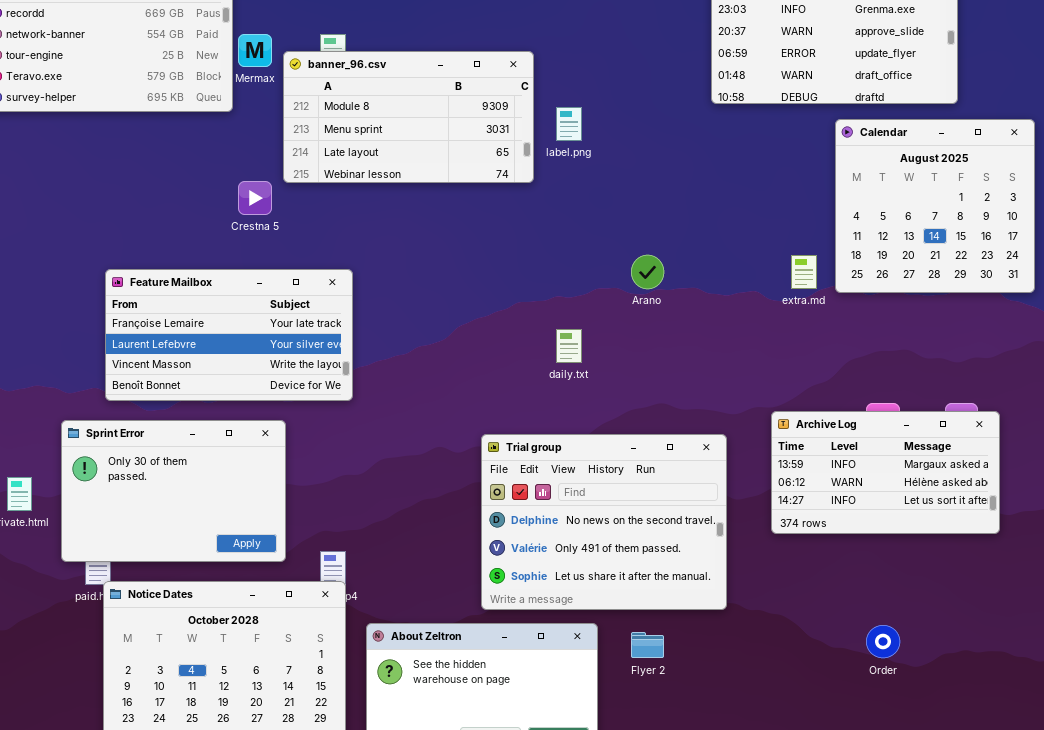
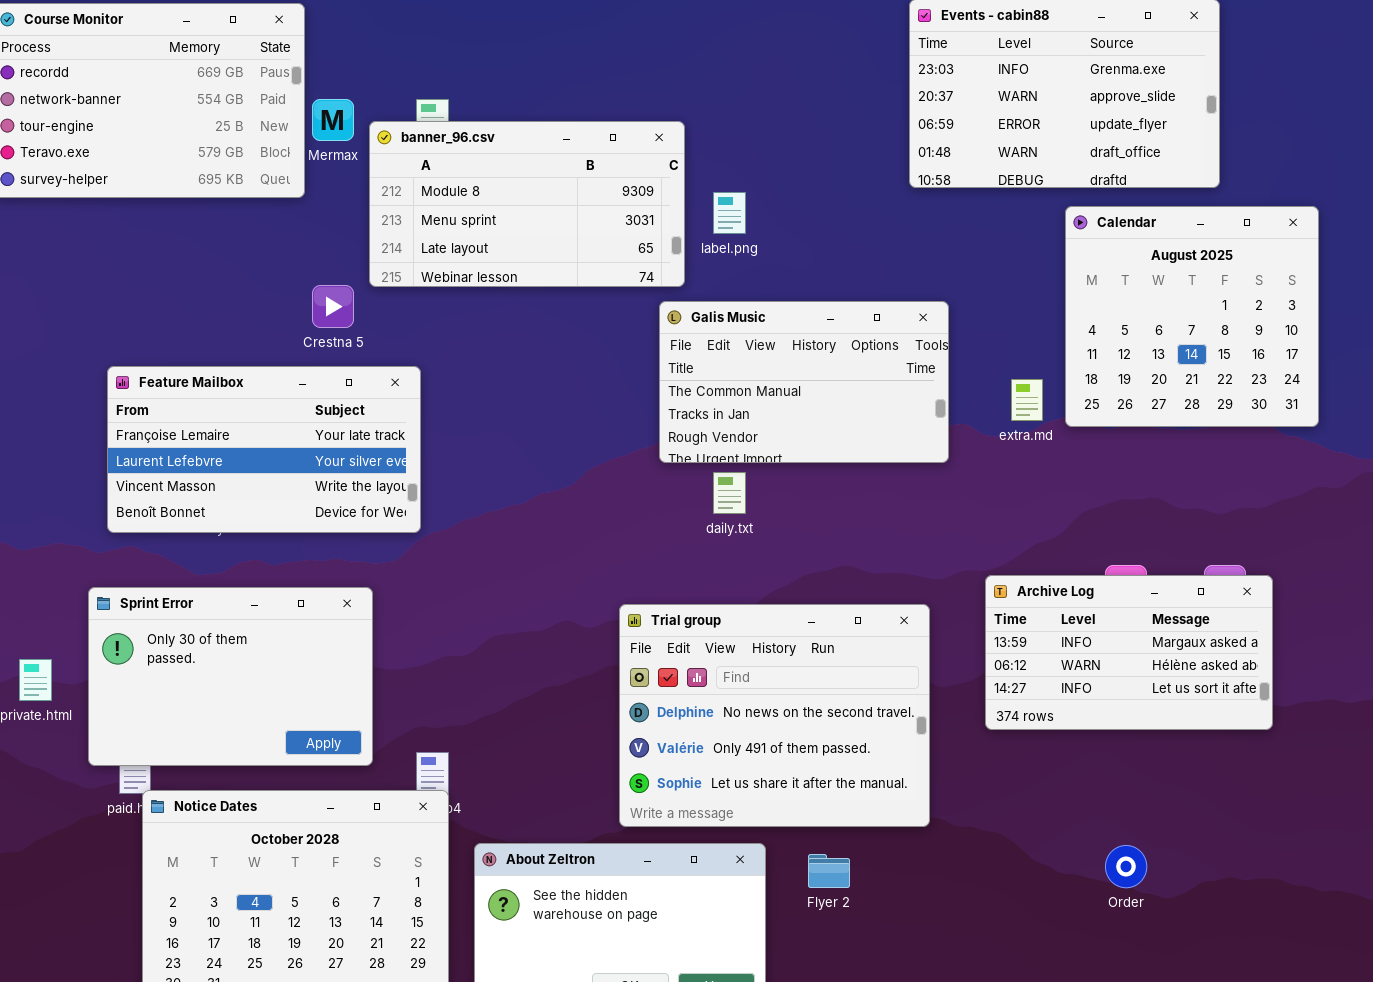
Galis Music: none -> [659,301,949,463], opened
Feature Mailbox: [105,269,353,401] -> [107,366,421,533], moved

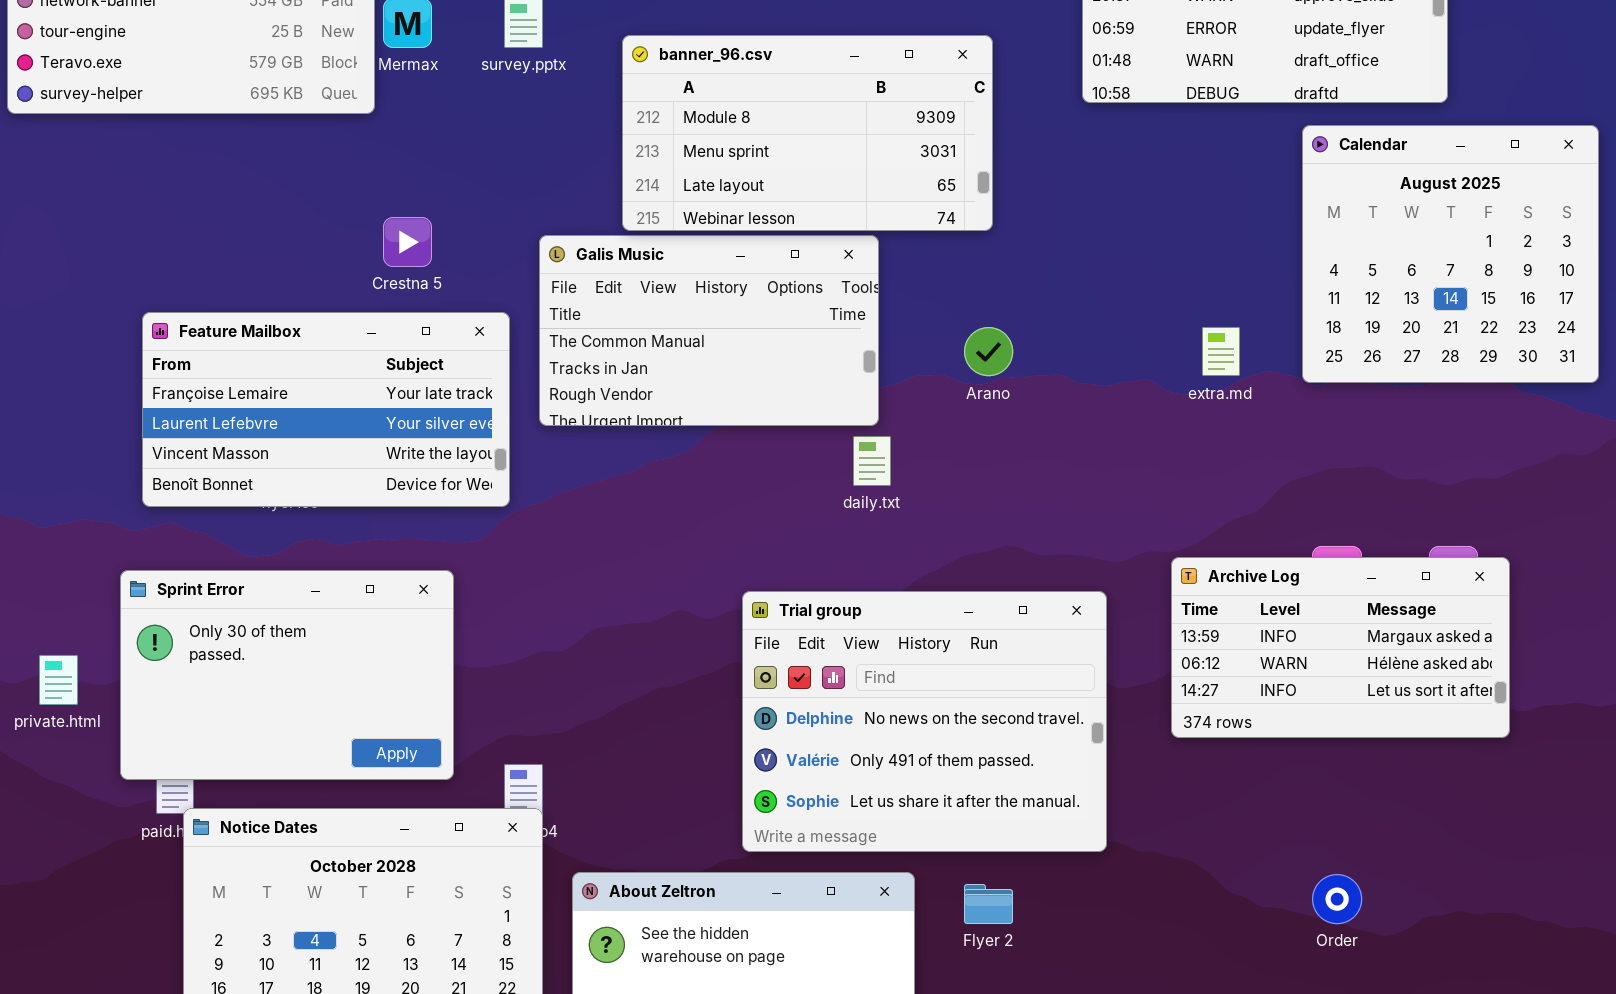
banner_96.csv: [369,121,685,287] -> [622,35,993,231], moved
Calendar: [1065,206,1319,427] -> [1302,125,1599,383], moved
Galis Music: [659,301,949,463] -> [539,235,879,426], moved

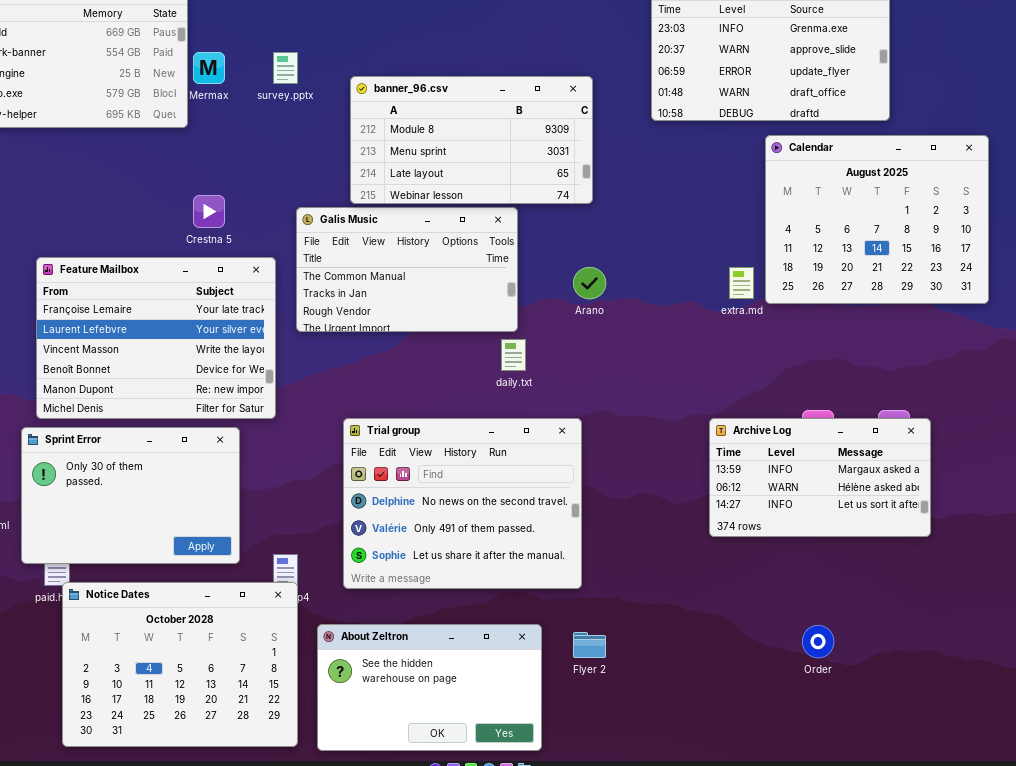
Calendar: [1302,125,1599,383] -> [765,135,989,304], resized
Feature Mailbox: [142,312,510,507] -> [36,257,276,419], resized
Trial group: [742,591,1107,852] -> [343,418,582,589], moved

